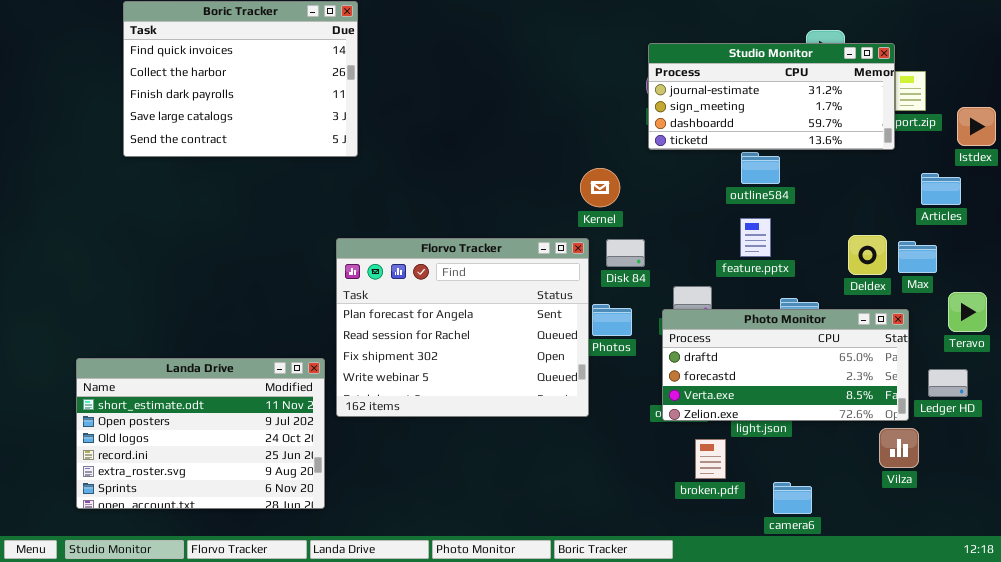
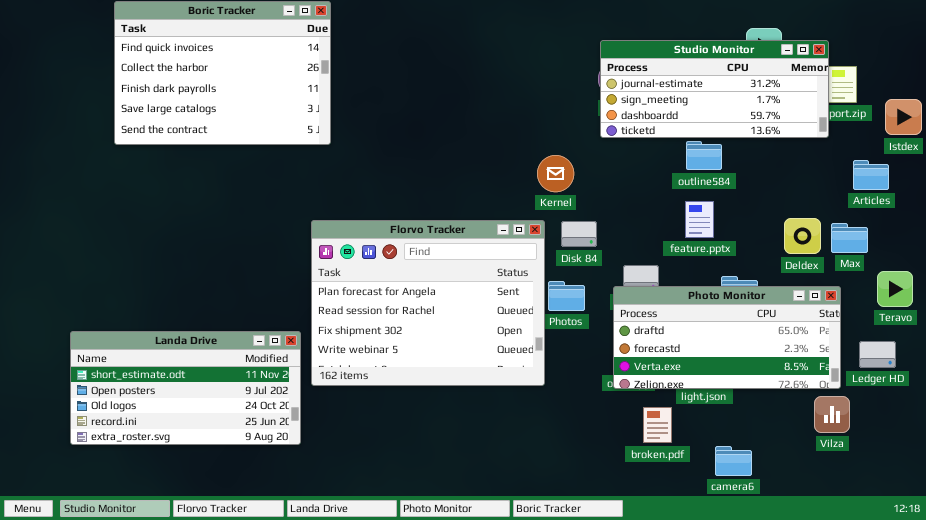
Landa Drive: [76,358,325,509] -> [70,331,301,445], resized

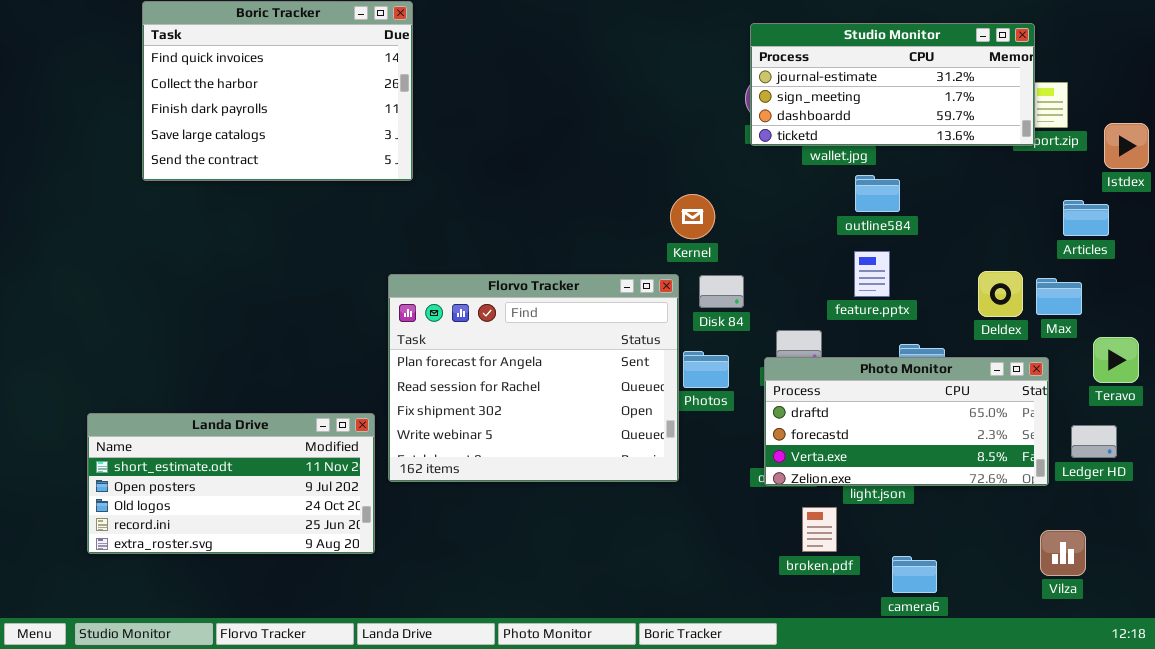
Studio Monitor: [600,40,829,138] -> [750,23,1035,146], moved
Vilza: [814,396,850,433] -> [1040,530,1086,576], moved

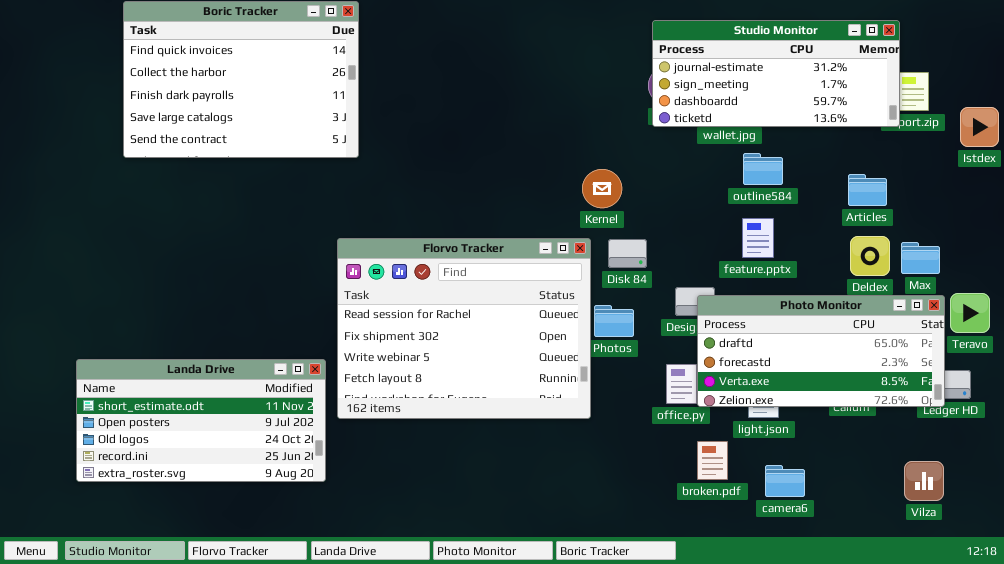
Articles: [1063,200,1109,236] -> [848,174,887,206], moved
Florvo Tracker: [388,274,679,482] -> [337,238,591,419], scrolled down 1 row
Photo Monitor: [764,357,1049,486] -> [697,295,945,407], moved
camera6: [892,556,937,593] -> [765,465,805,497], moved

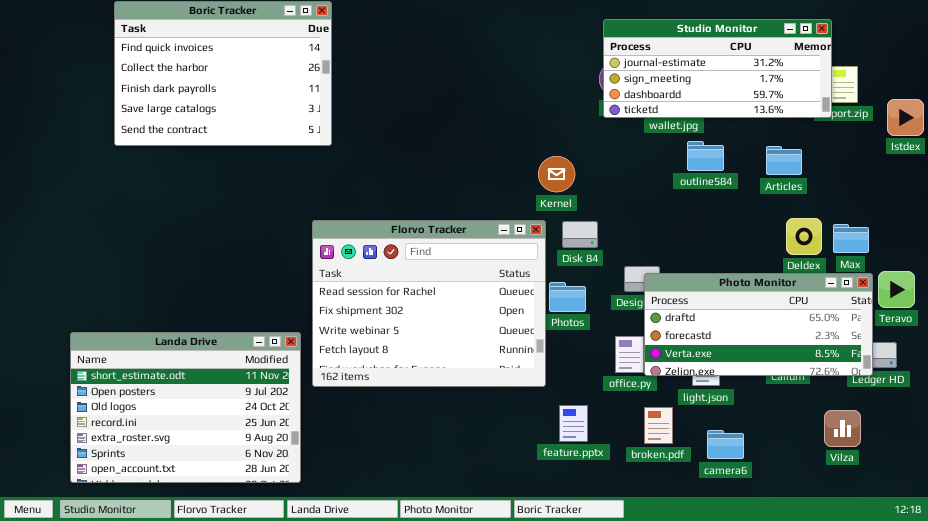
Articles: [848,174,887,206] -> [766,146,802,175], moved
feature.pptx: [742,218,774,258] -> [559,405,588,442], moved
Landa Drive: [76,359,326,482] -> [70,332,301,483], resized
Vilza: [904,461,944,501] -> [824,410,861,447], moved

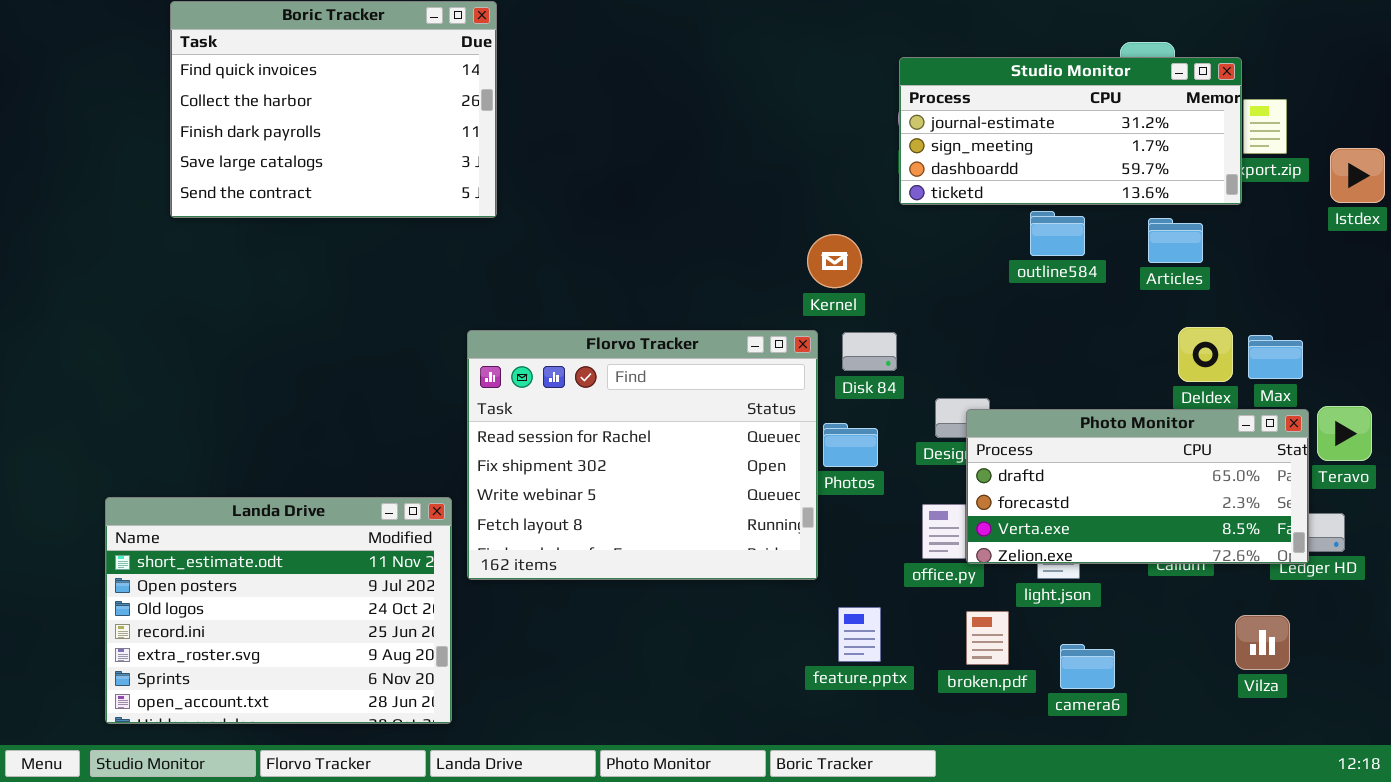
Studio Monitor: [603,19,832,118] -> [899,57,1242,205], moved

